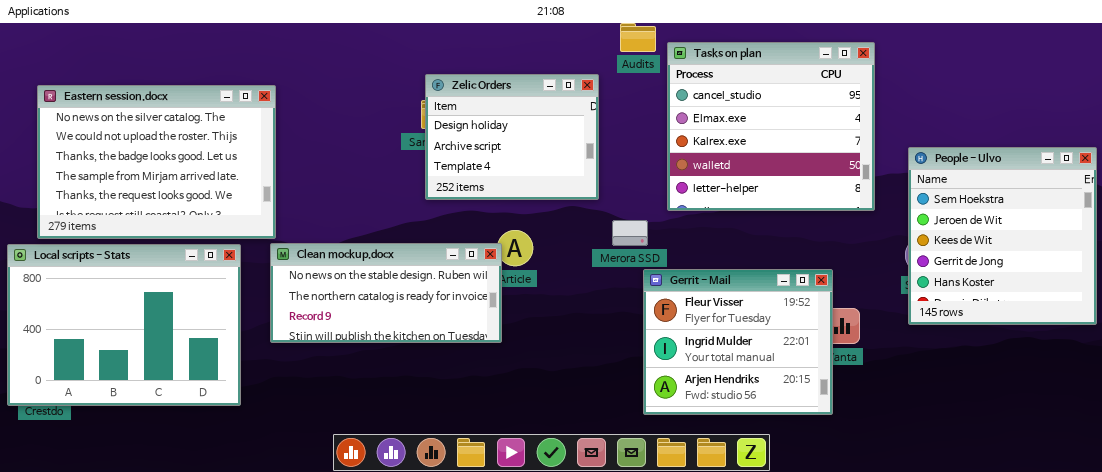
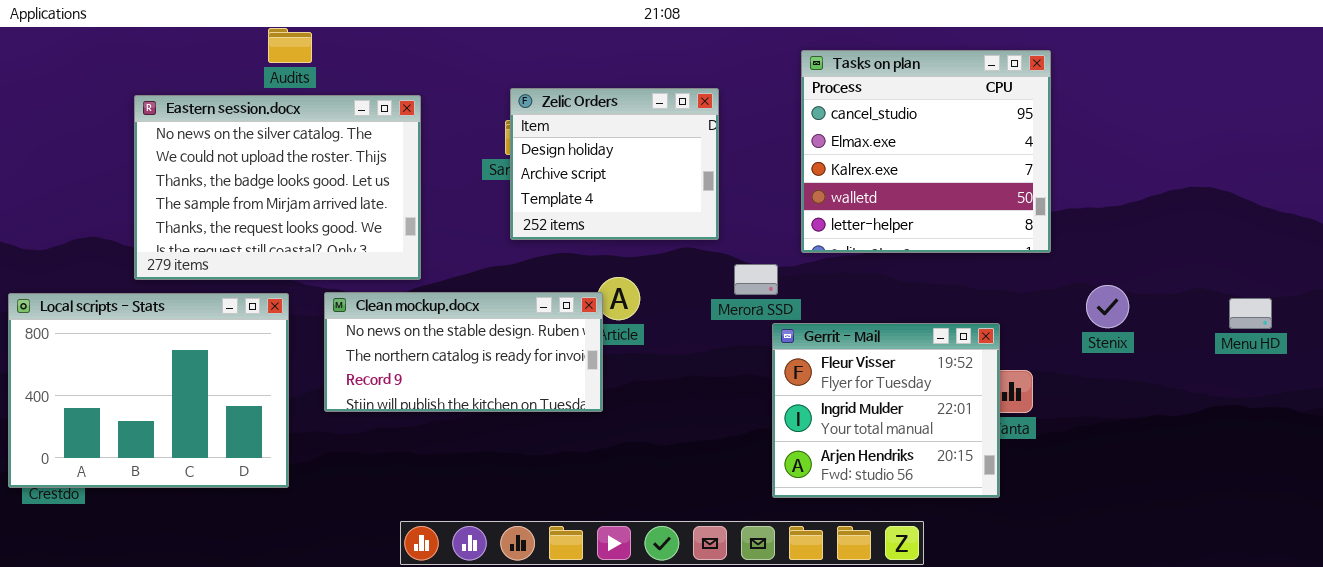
Audits: [620,23,656,52] -> [268,28,312,63], moved
Eastern session.docx: [37,85,276,239] -> [134,95,421,280], moved
People - Ulvo: [908,147,1097,325] -> none, closed

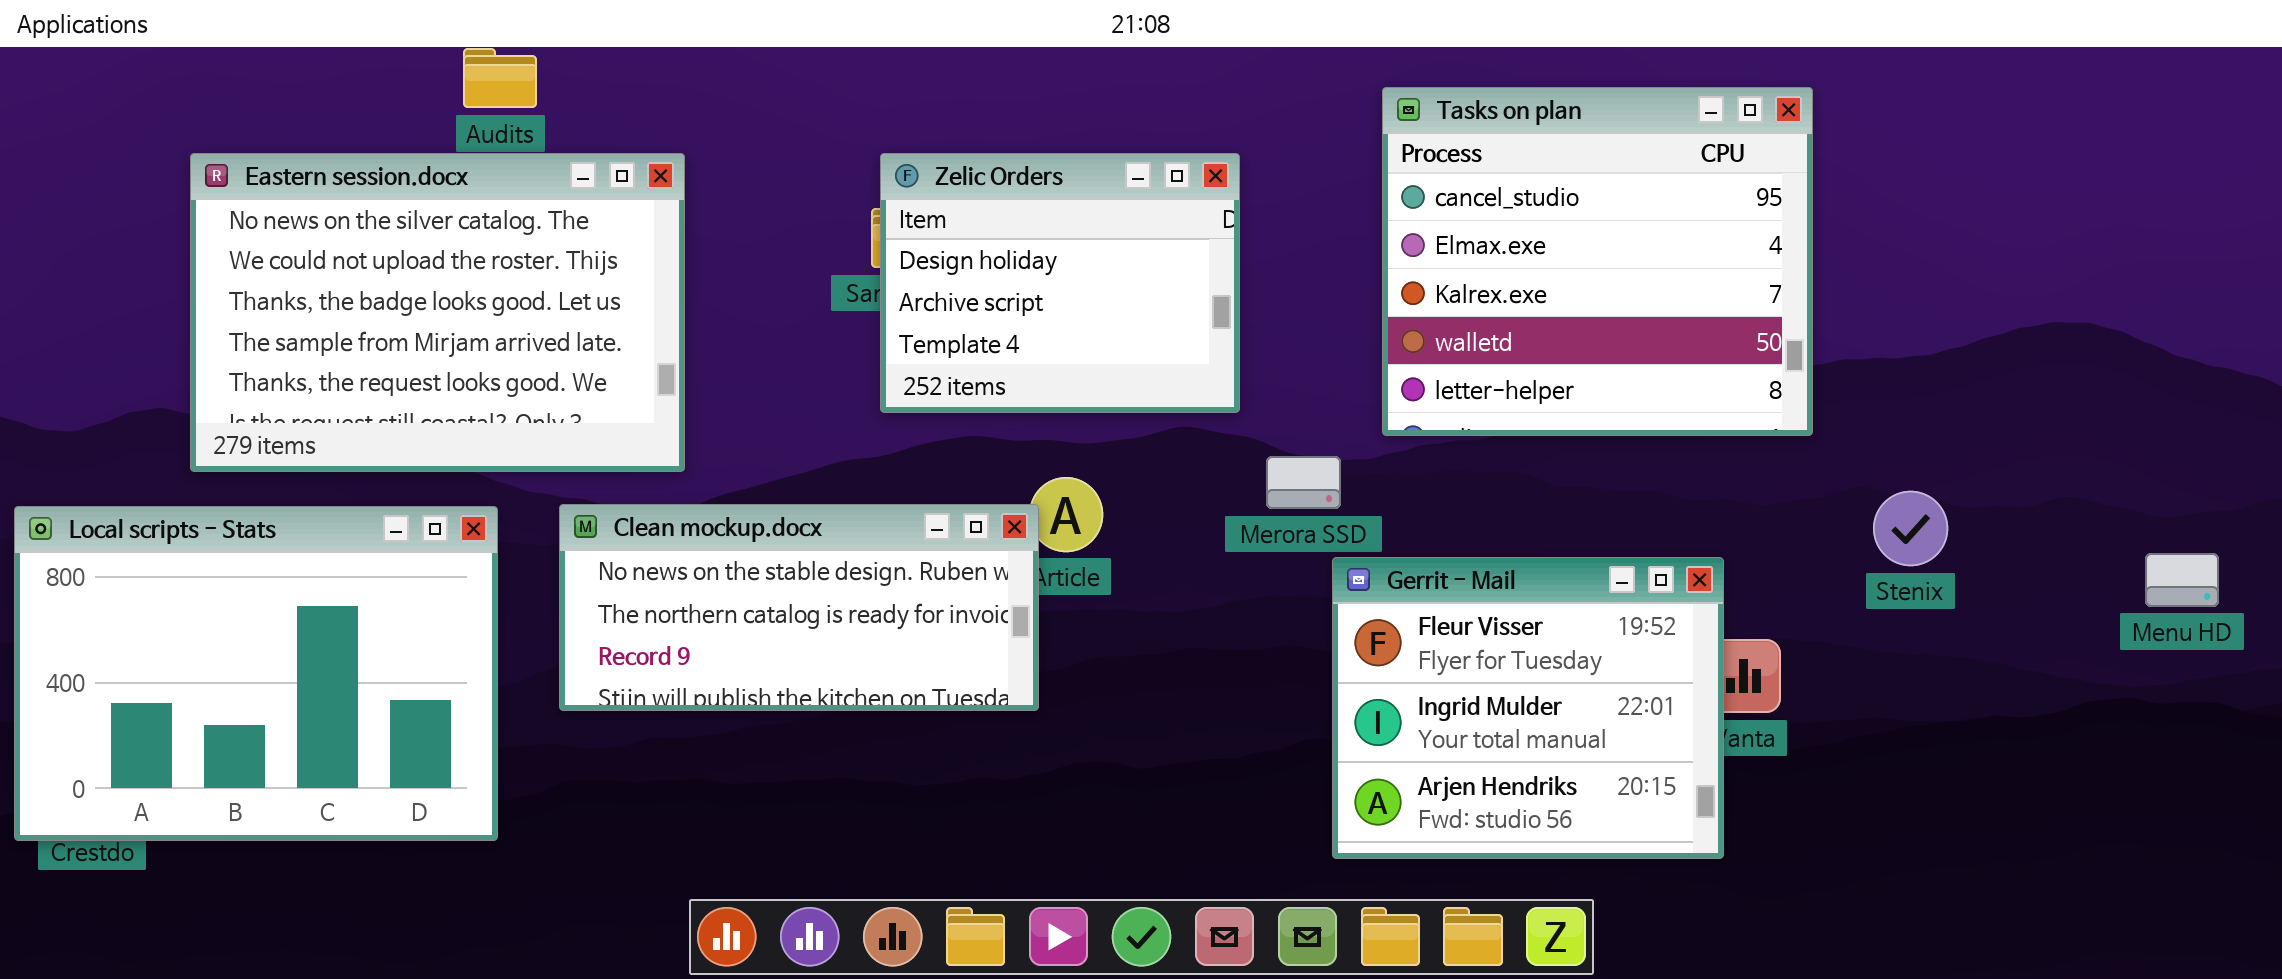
Eastern session.docx: [134,95,421,280] -> [190,153,685,472], moved
Menu HD: [1229,298,1272,329] -> [2145,553,2219,607], moved

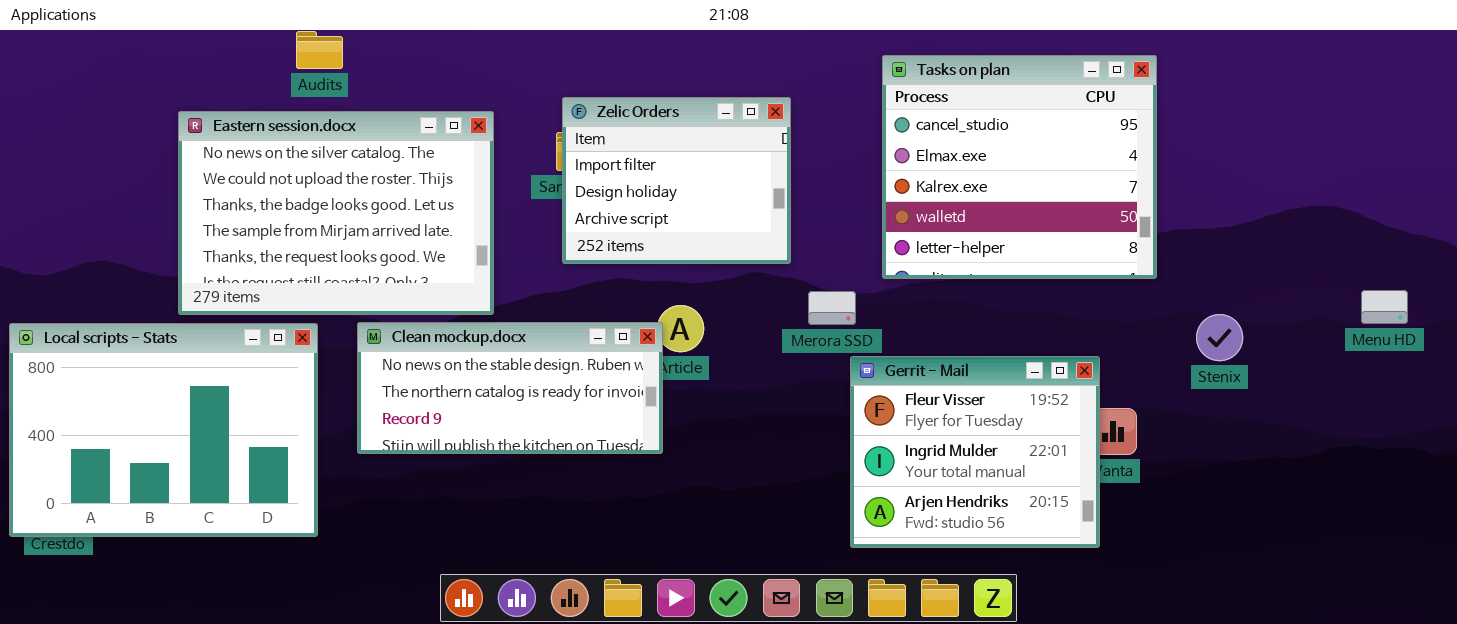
Eastern session.docx: [190,153,685,472] -> [178,111,494,315], moved
Zelic Orders: [880,153,1240,413] -> [562,97,791,264], scrolled up 1 row
Menu HD: [2145,553,2219,607] -> [1361,290,1408,324], moved

